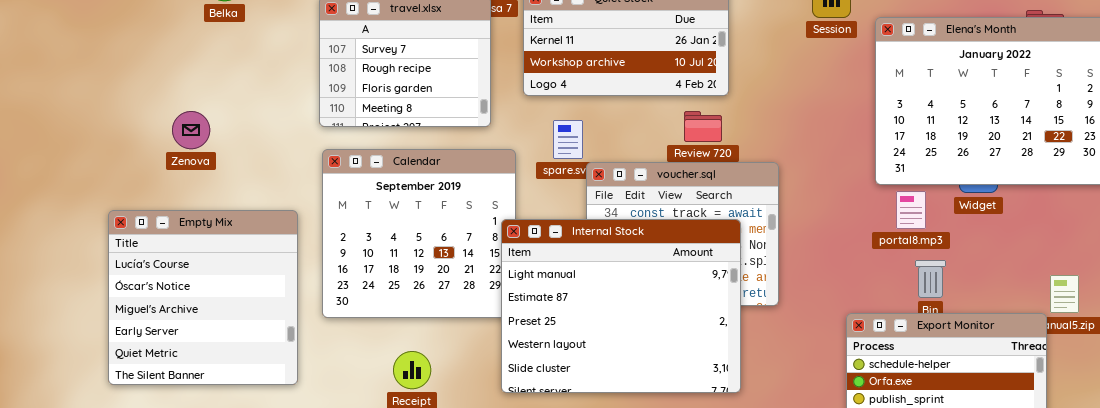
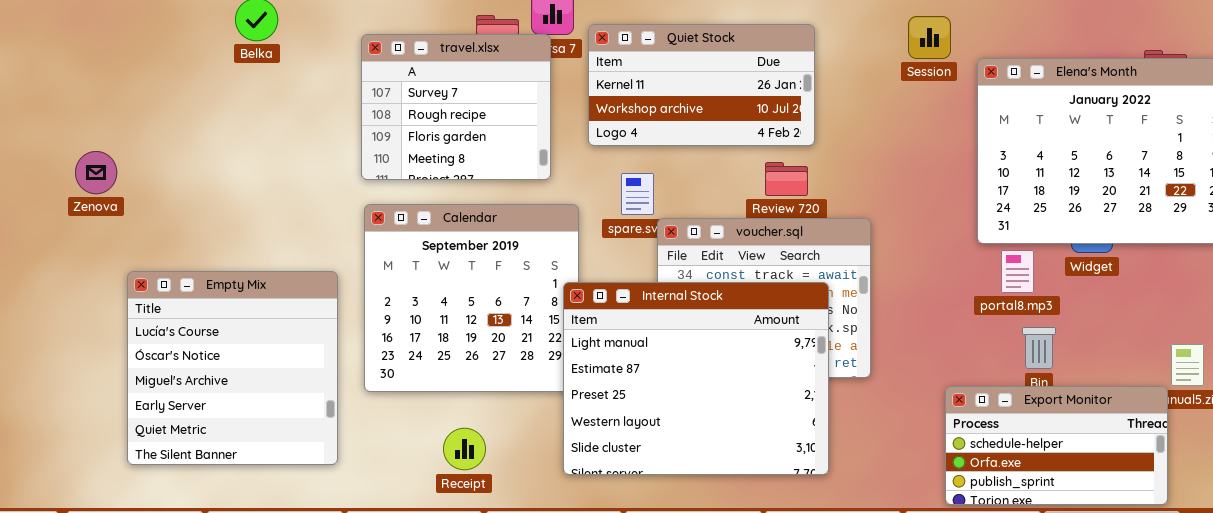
Zenova: [172,111,210,149] -> [75,151,117,194], moved

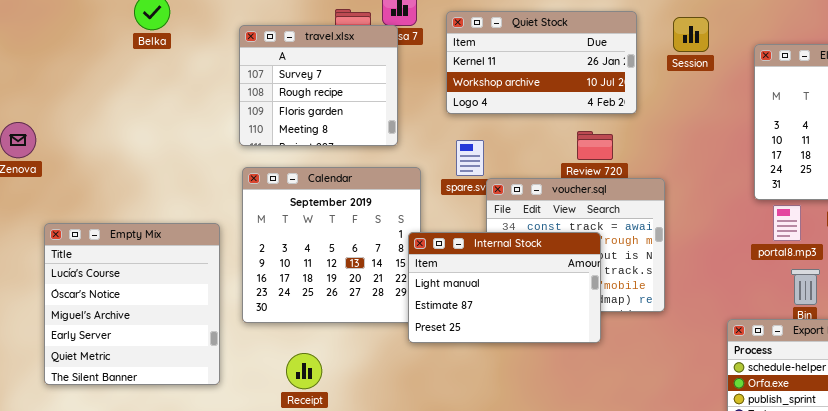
Session: [908,16,951,59] -> [673,17,709,52], moved
Quiet Stock: [588,24,815,146] -> [446,11,637,114], moved
Internal Stock: [563,282,829,475] -> [408,232,601,343], resized
Receipt: [443,428,486,470] -> [286,353,322,389], moved

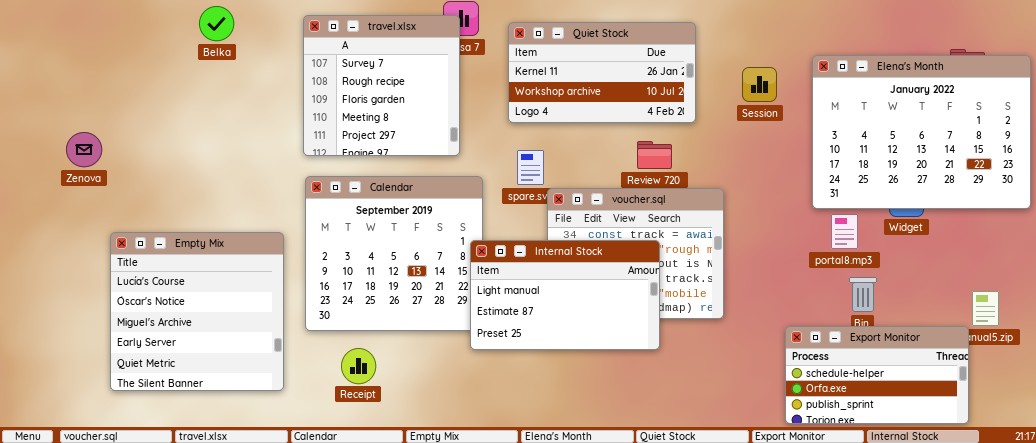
Session: [673,17,709,52] -> [742,67,777,102], moved
travel.xlsx: [239,25,398,146] -> [303,15,460,156], resized
Receipt: [286,353,322,389] -> [341,348,376,384], moved

